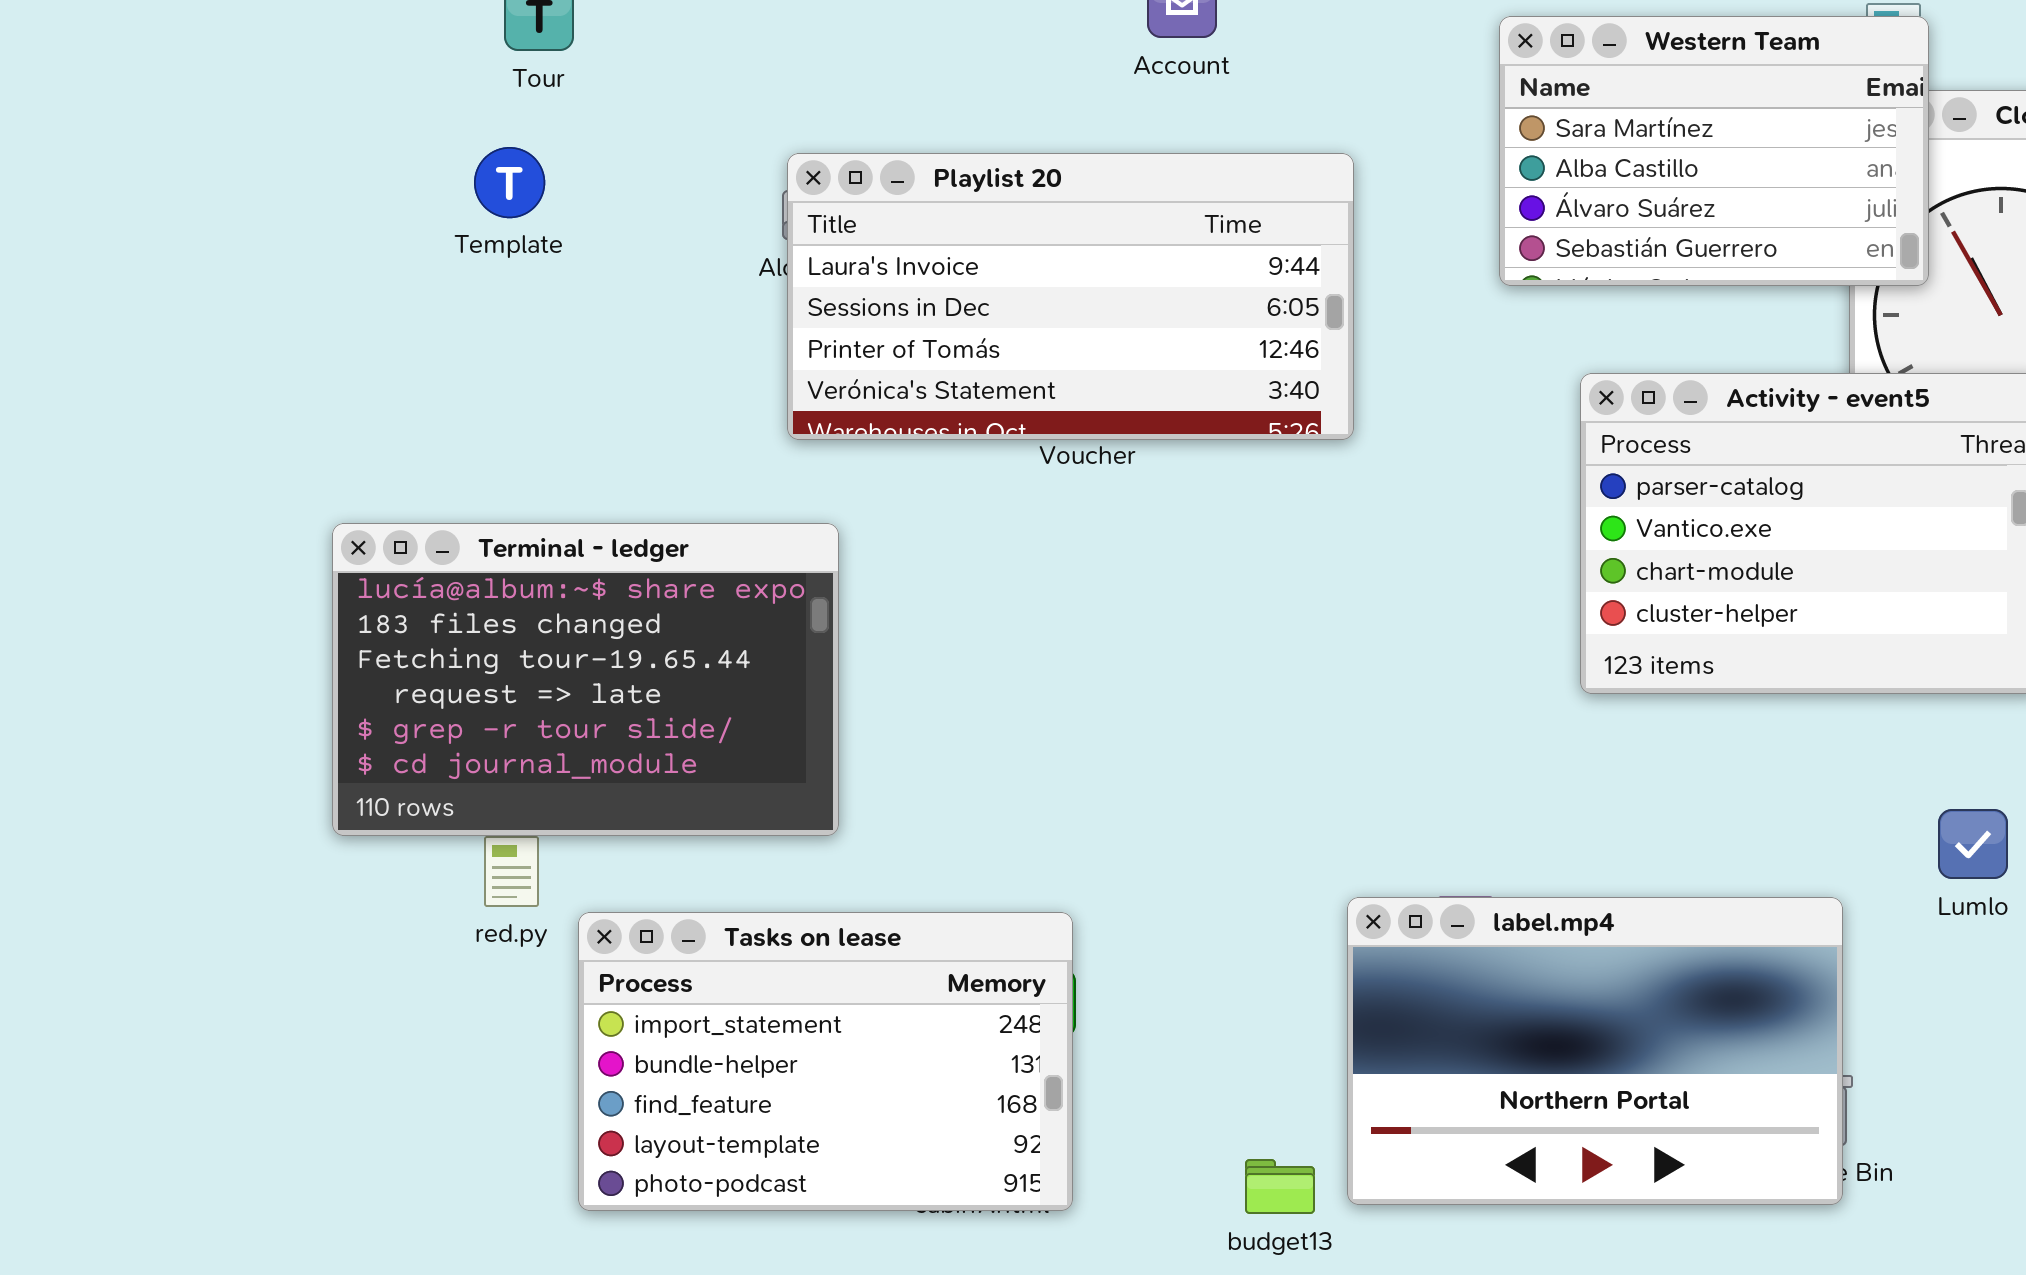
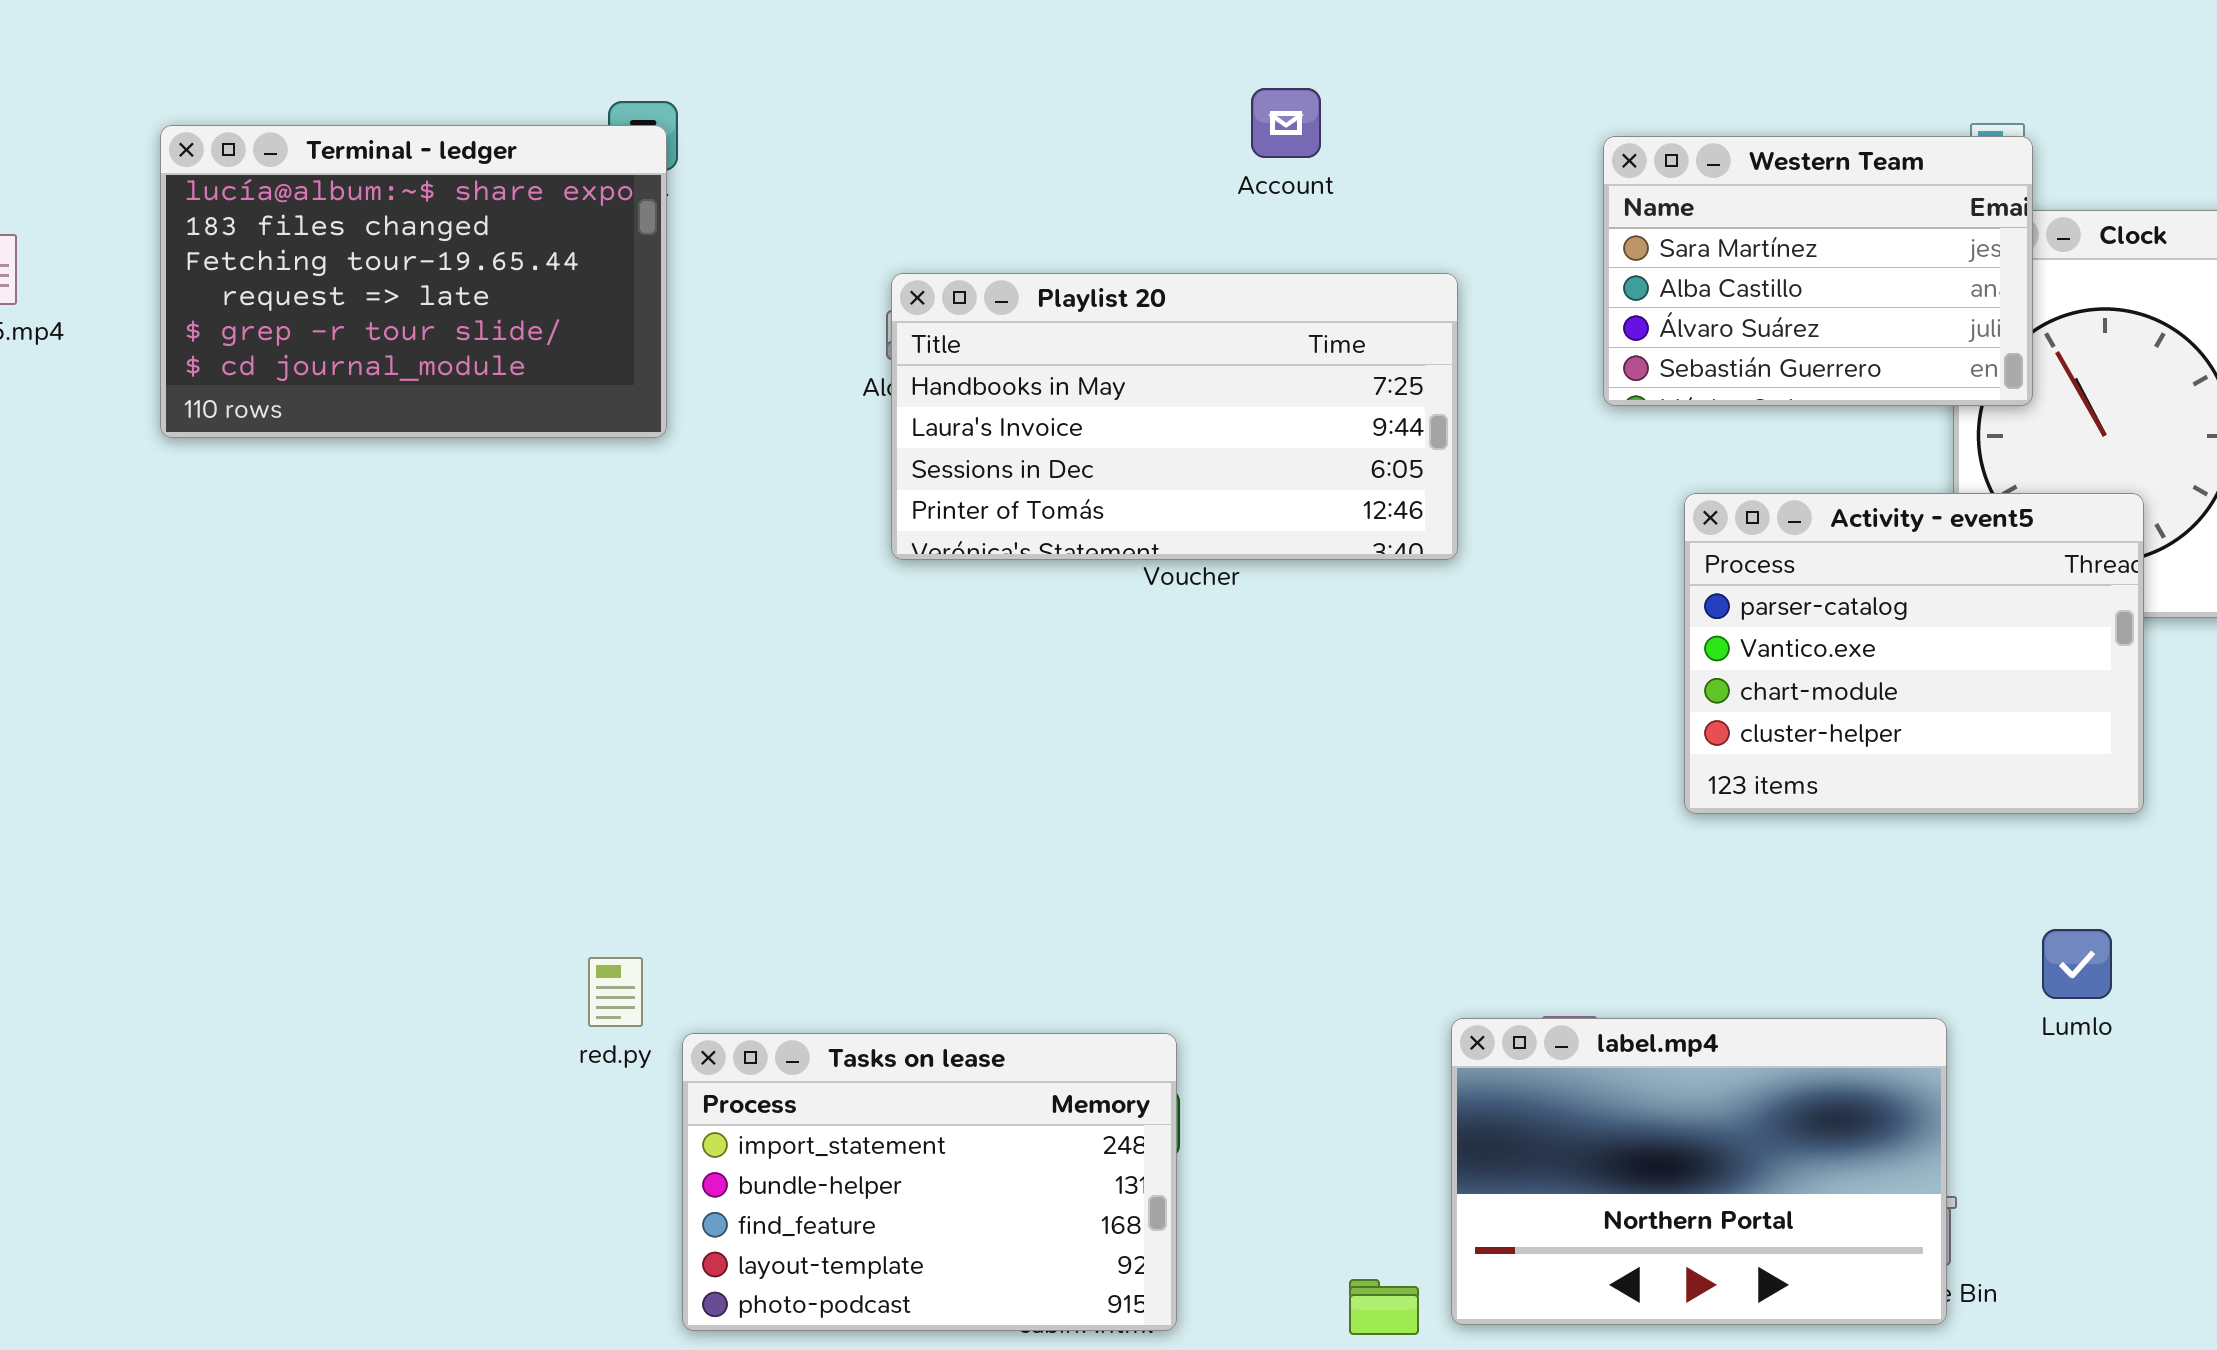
Playlist 20: [787,153,1354,440] -> [891,273,1458,560], scrolled up 1 row
Terminal - ledger: [332,523,839,836] -> [160,125,667,438], moved

